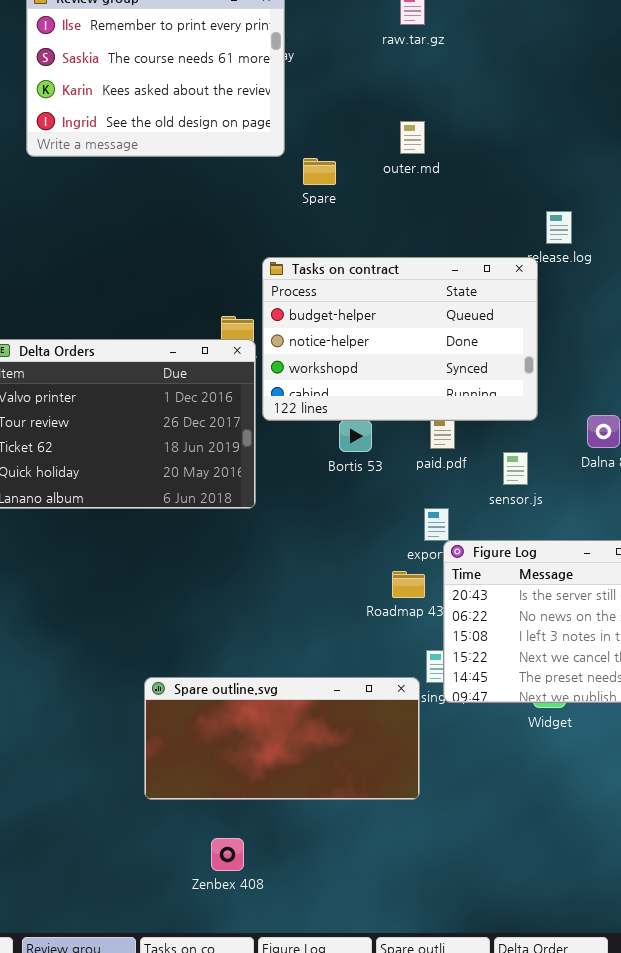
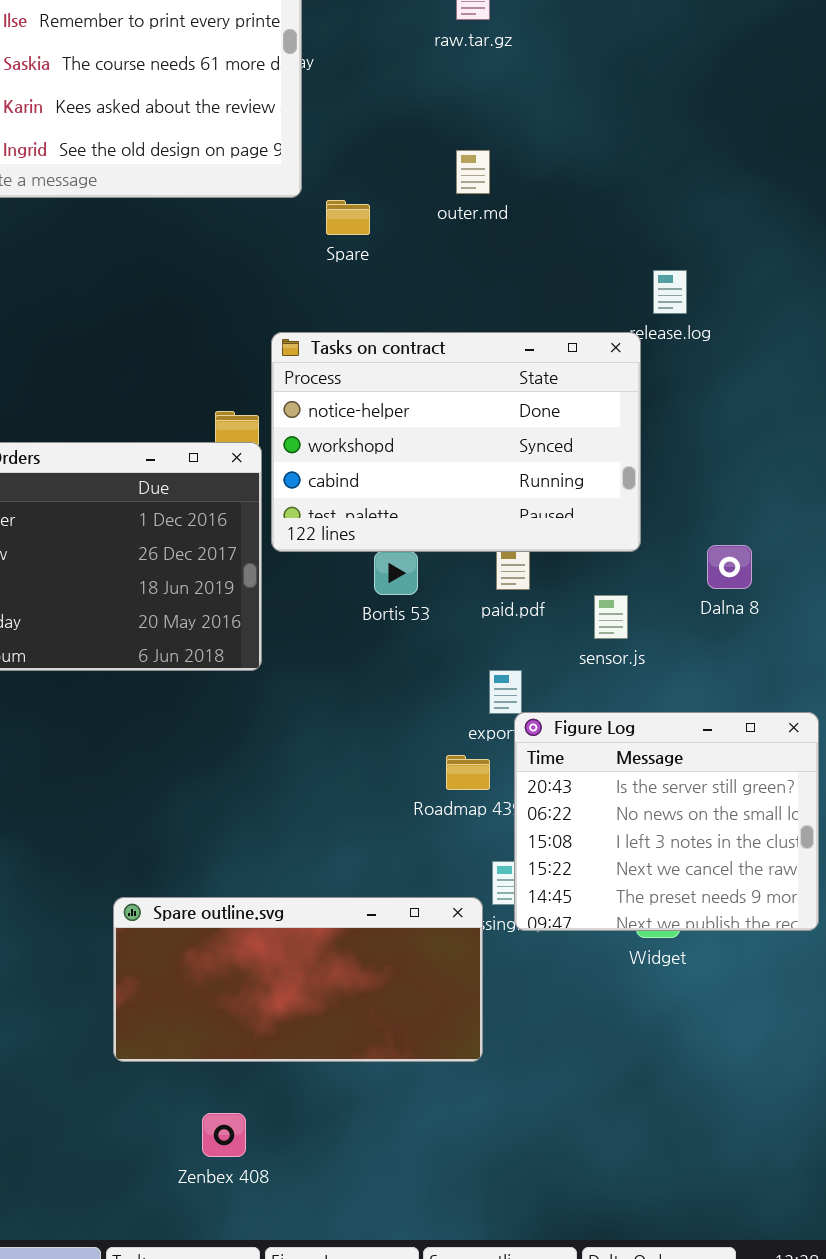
Tasks on contract: [262,257,538,421] -> [271,332,641,552], scrolled down 1 row

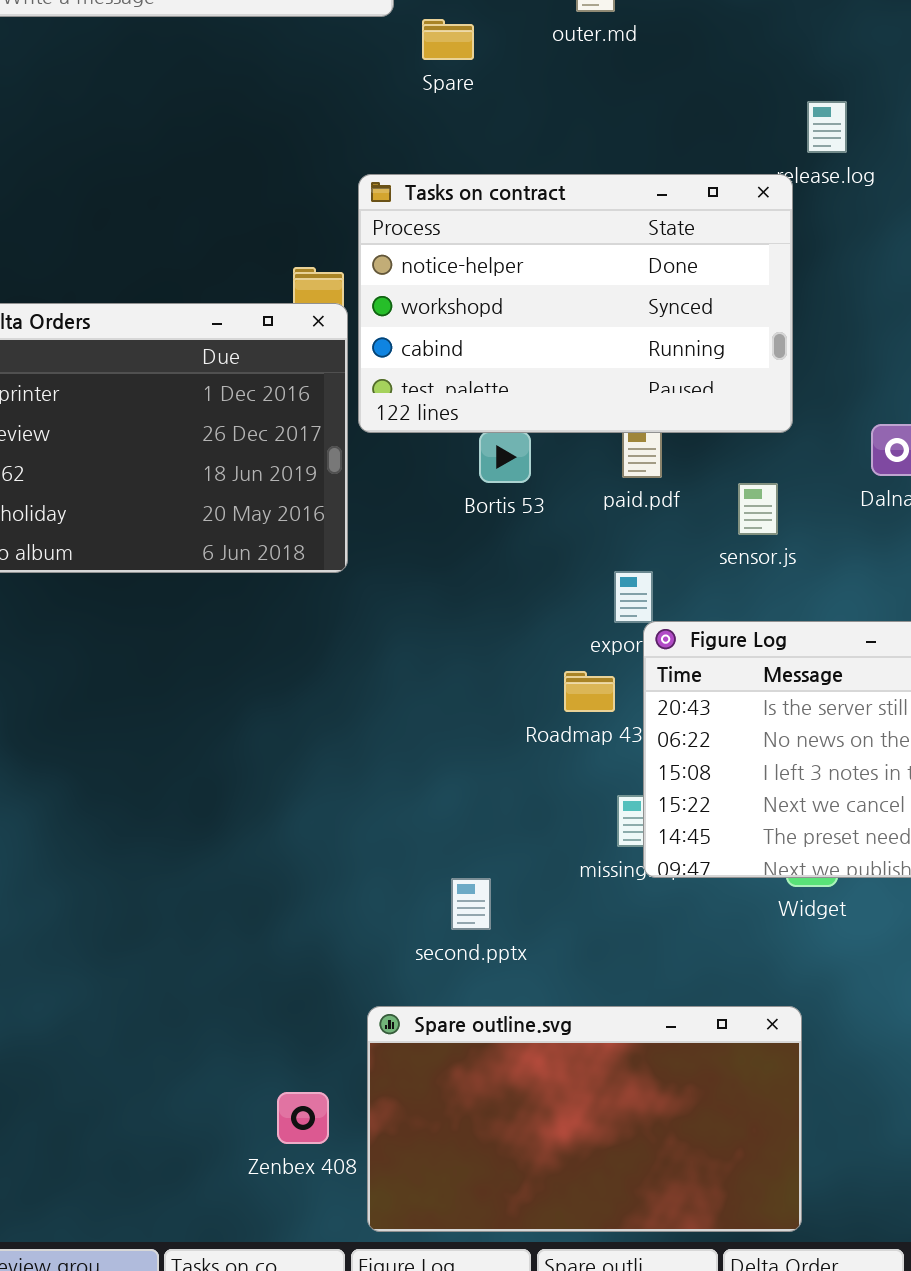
Spare outline.svg: [113,897,483,1062] -> [367,1006,802,1232], moved, resized

